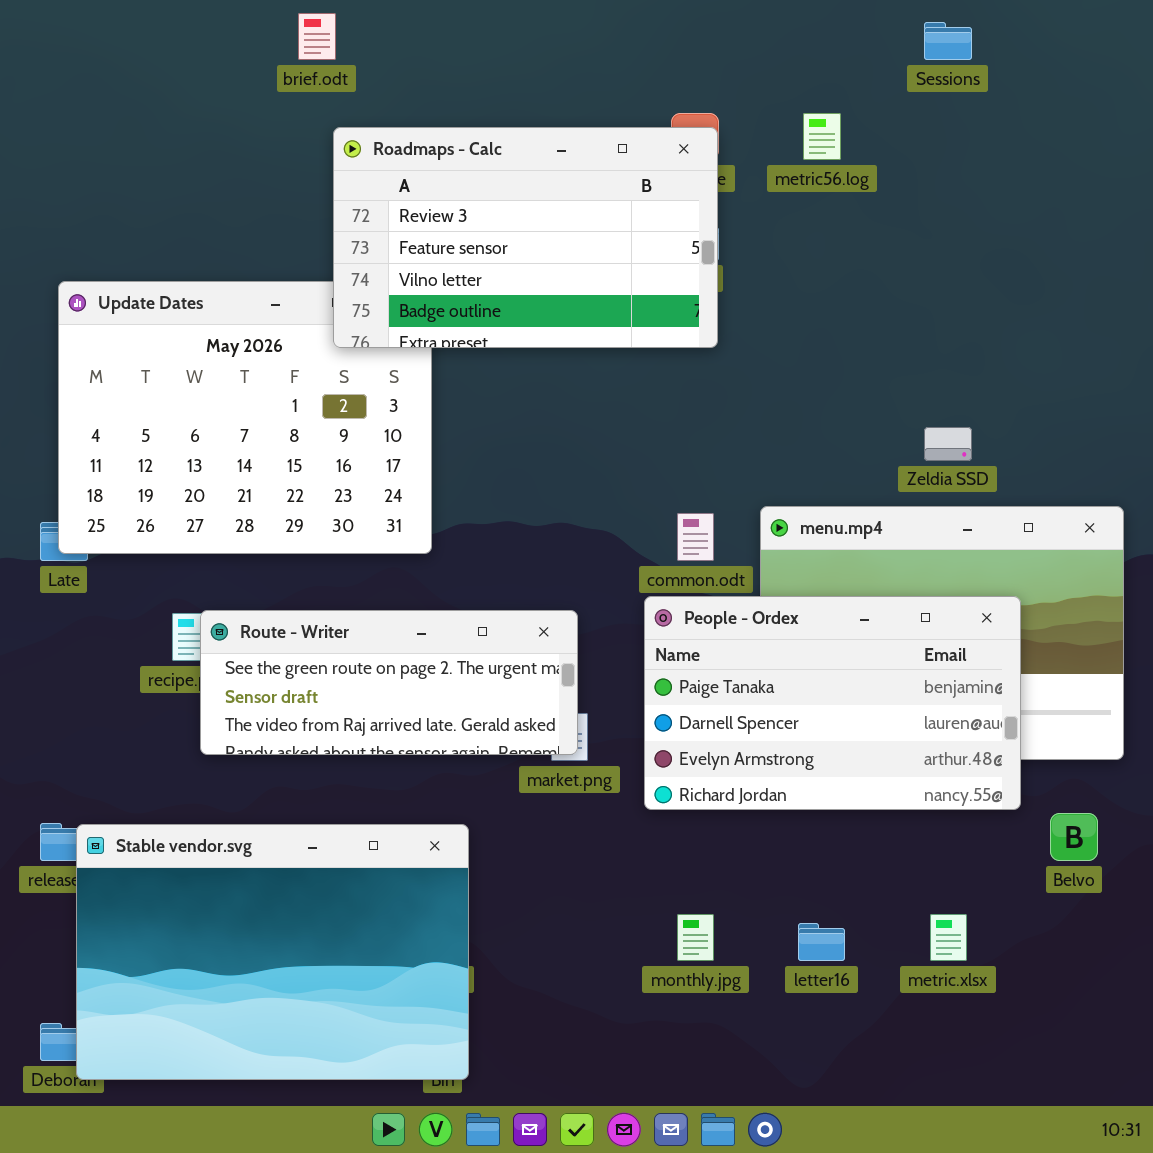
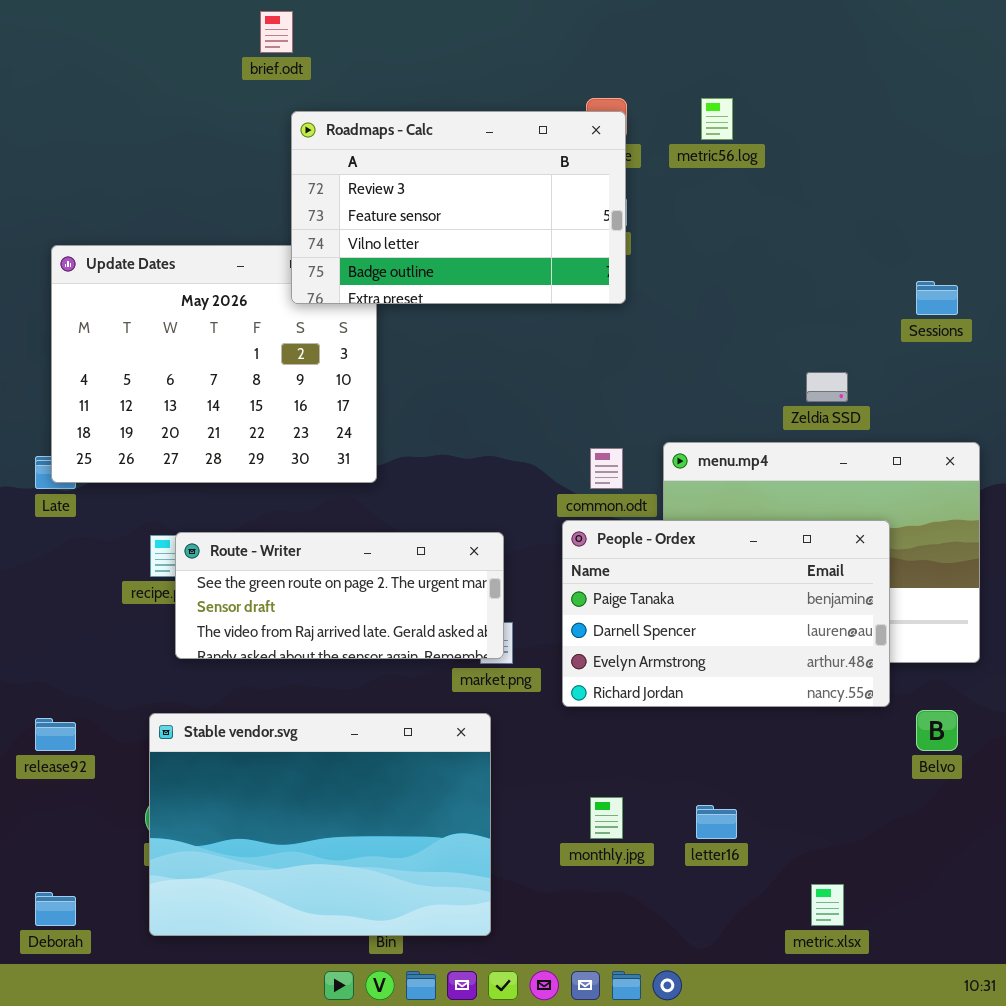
Sessions: [924,22,972,60] -> [916,281,958,315], moved
Stable vendor.svg: [76,824,469,1080] -> [149,713,491,936], moved
metric.xlsx: [930,914,967,961] -> [811,884,844,926], moved

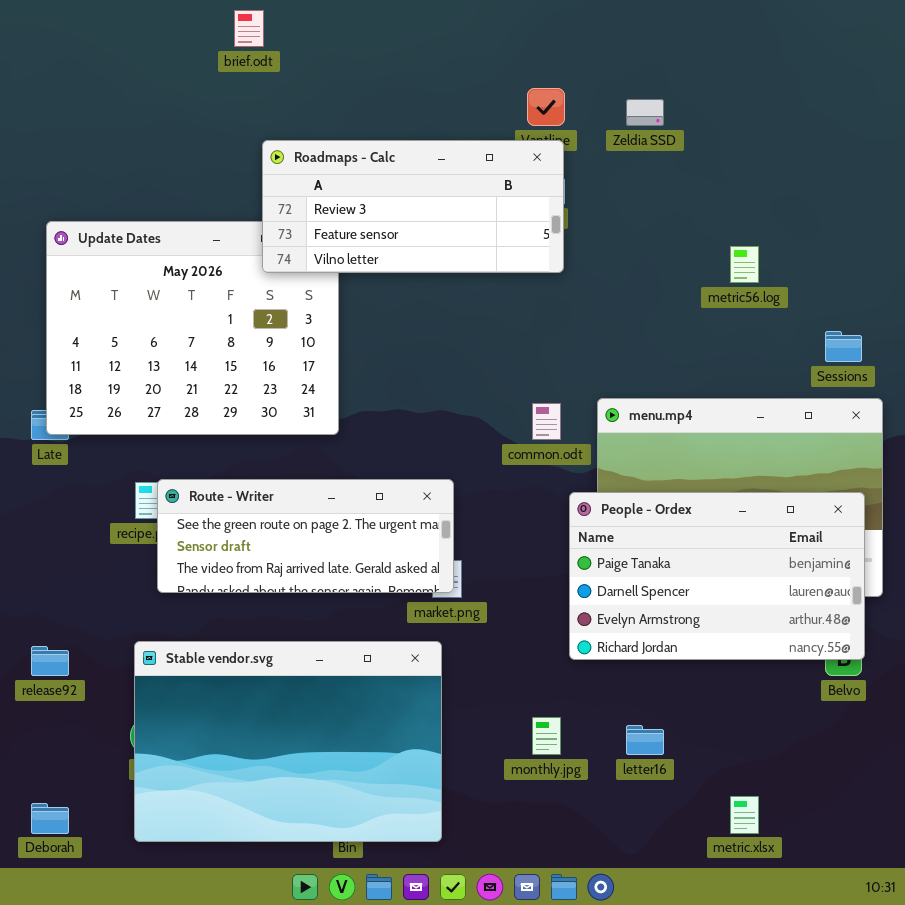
metric56.log: [701,98,733,140] -> [730,246,759,283], moved
Roadmaps - Calc: [291,111,626,304] -> [262,140,564,273], resized
Sessions: [916,281,958,315] -> [825,331,862,362], moved
Zeldia SSD: [806,372,848,402] -> [626,99,664,126], moved
People - Ordex: [562,520,890,707] -> [569,492,865,660], moved

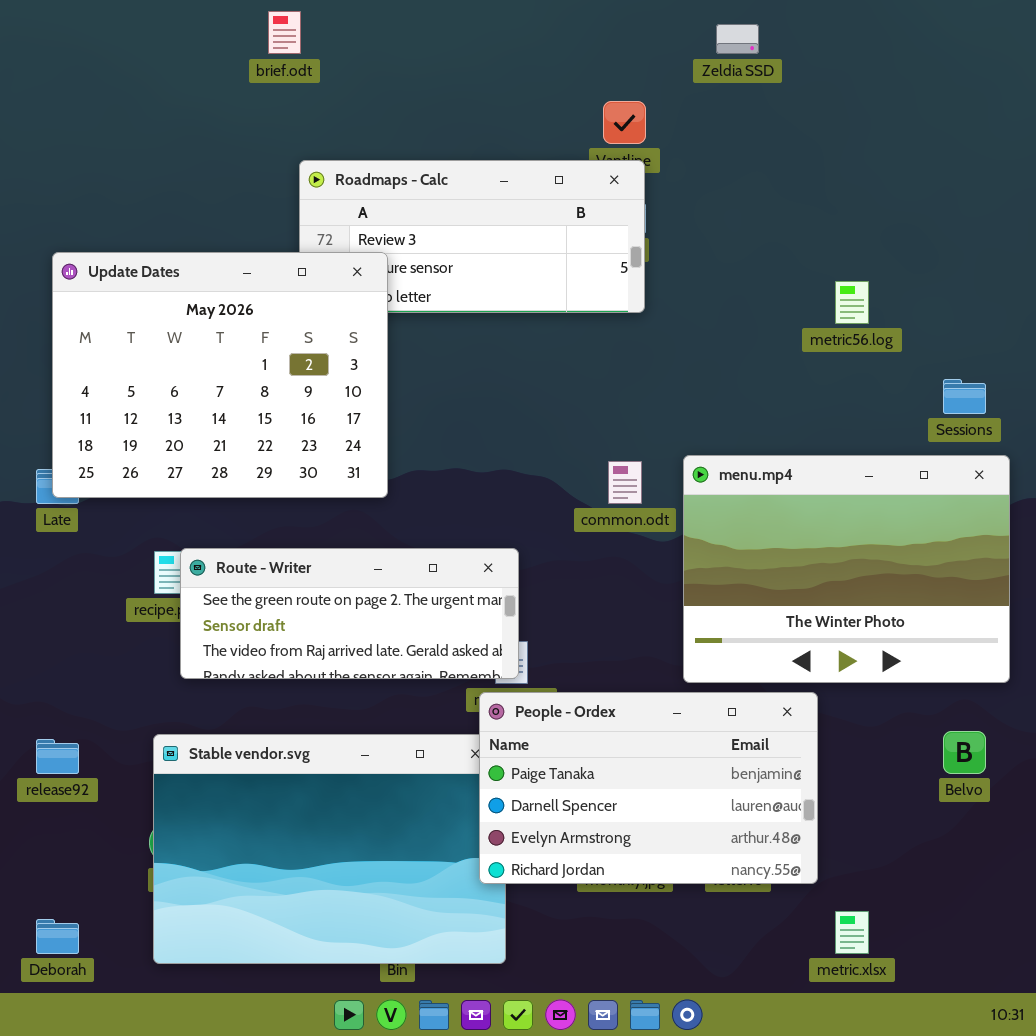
Zeldia SSD: [626,99,664,126] -> [716,24,759,54], moved
Update Dates: [46,221,339,435] -> [52,252,388,498], raised
People - Ordex: [569,492,865,660] -> [479,692,818,884], moved

